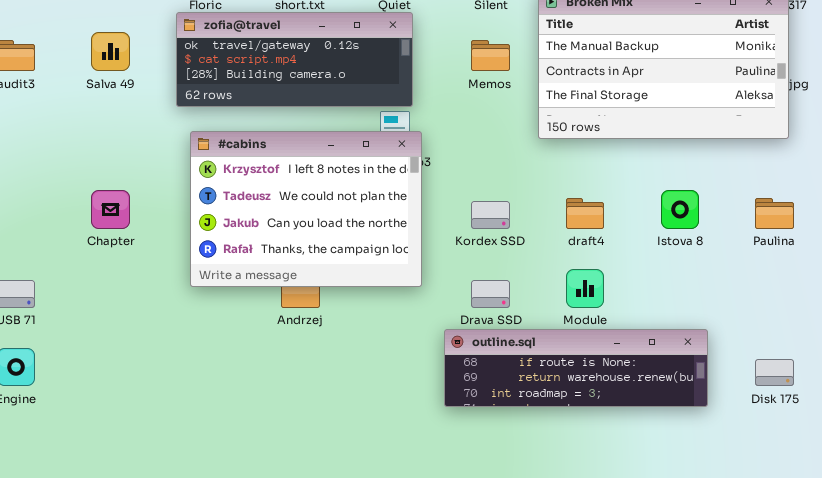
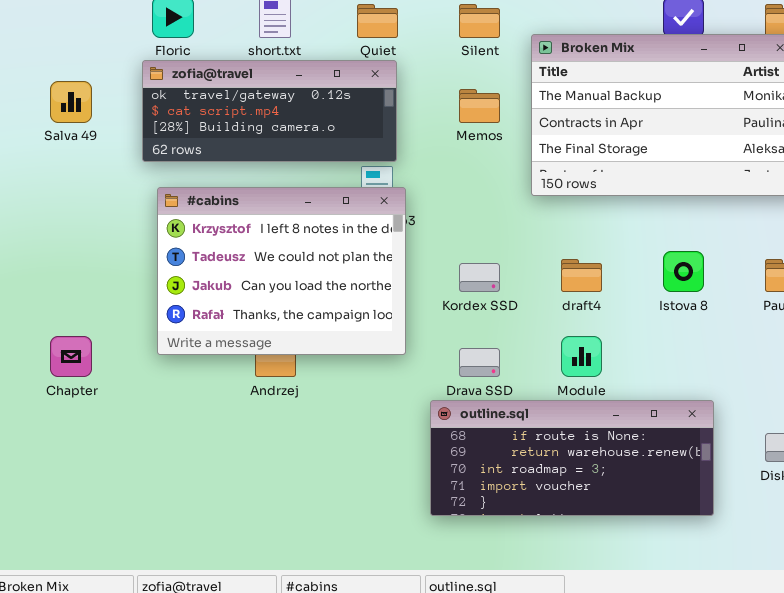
Chapter: [91,190,130,229] -> [50,336,92,377], moved
outline.sql: [444,329,708,407] -> [430,400,714,516], resized

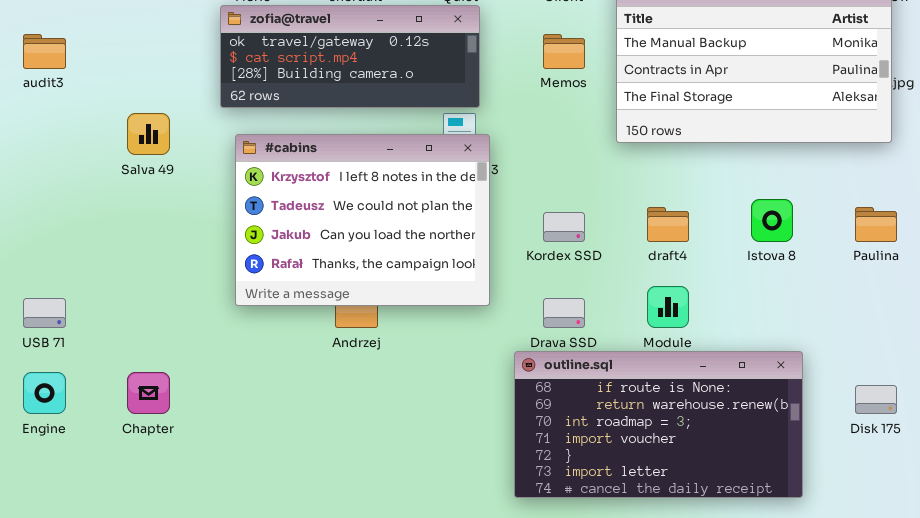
Salva 49: [50,81,92,123] -> [127,113,170,155], moved
Chapter: [50,336,92,377] -> [127,372,170,414], moved
outline.sql: [430,400,714,516] -> [514,351,803,498], resized

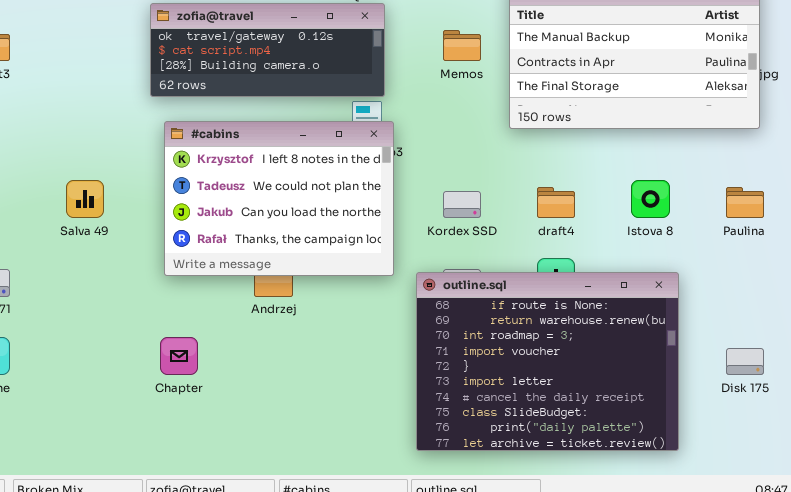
Salva 49: [127,113,170,155] -> [66,180,104,218], moved
outline.sql: [514,351,803,498] -> [416,272,679,451], resized
Chapter: [127,372,170,414] -> [160,337,198,375], moved

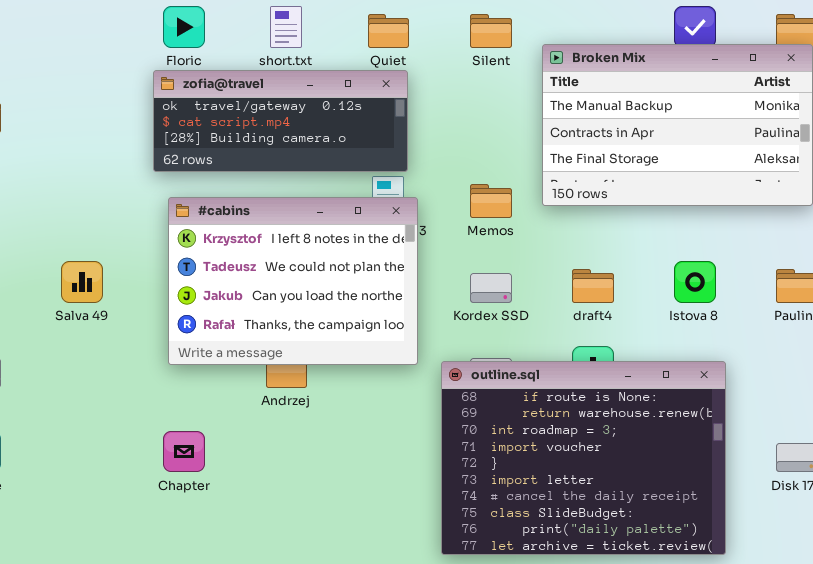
Memos: [443,30,481,61] -> [470,184,512,218], moved

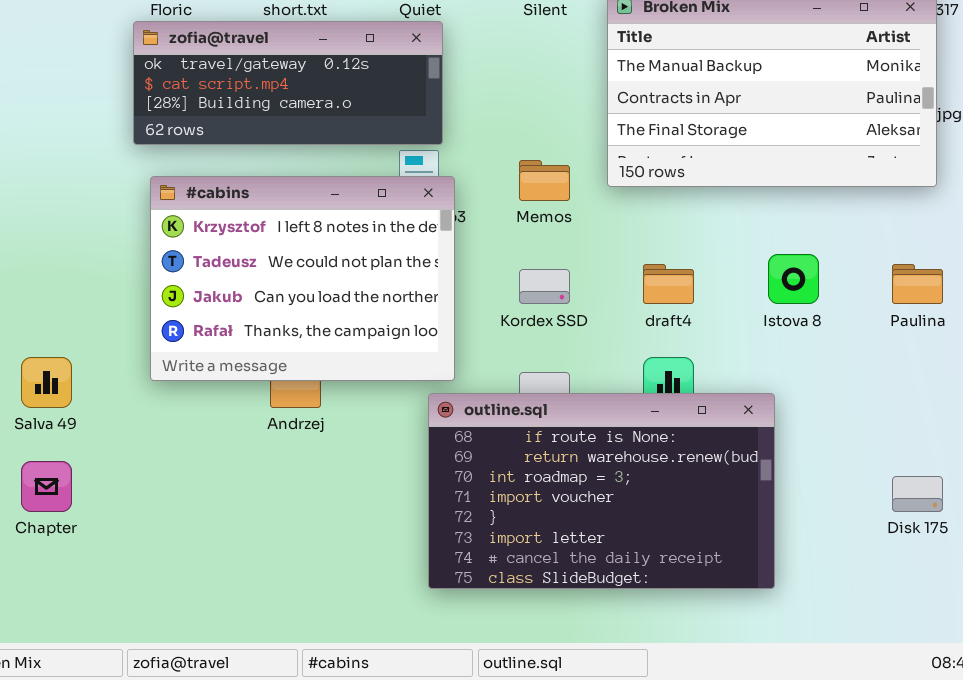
Salva 49: [61,261,103,303] -> [21,357,72,408], moved
outline.sql: [441,361,726,555] -> [428,393,775,589], moved, resized
Chapter: [163,431,205,472] -> [21,461,72,512], moved

